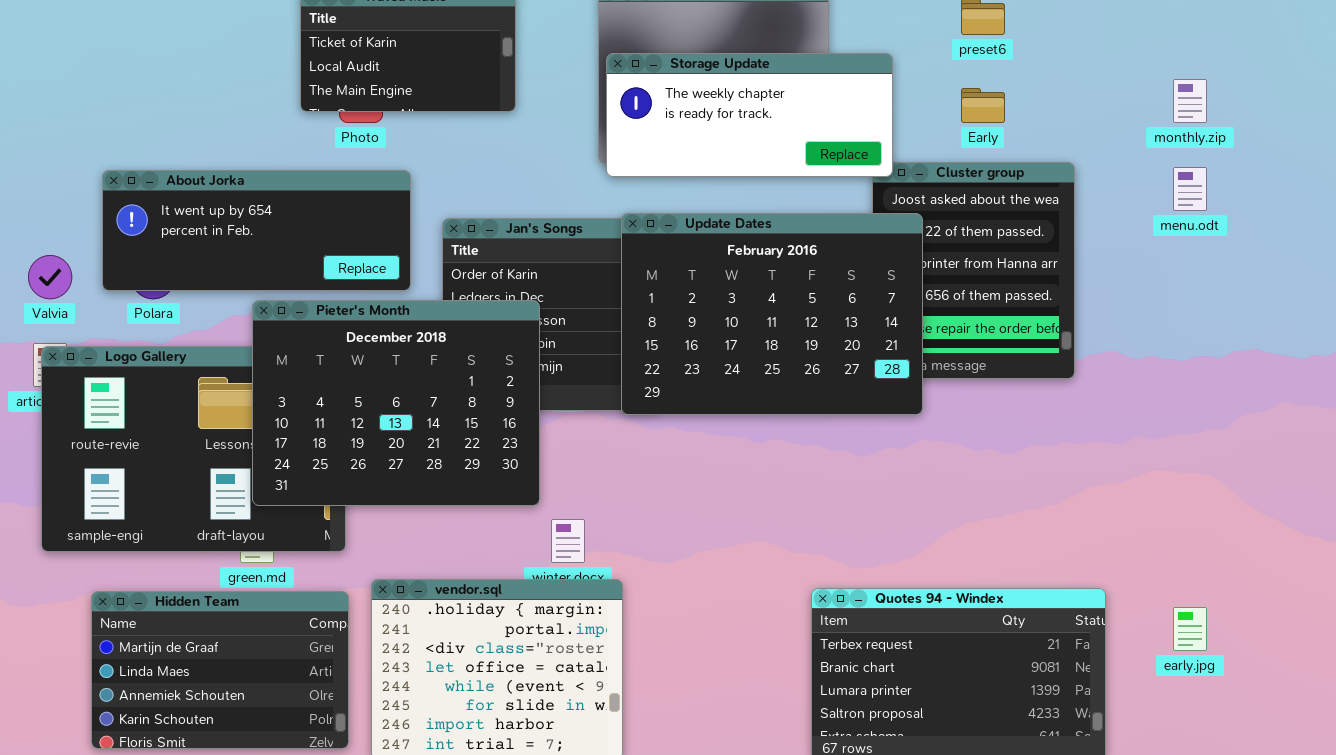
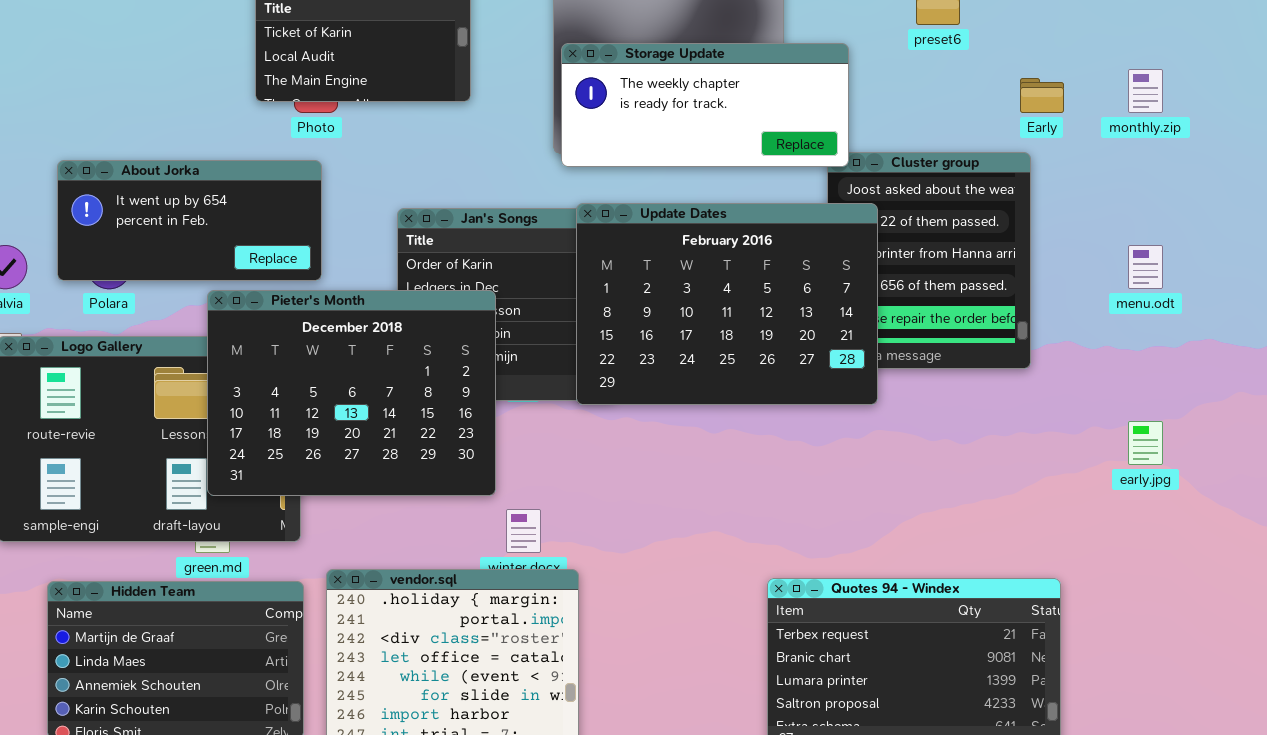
Early: [961,88,1005,123] -> [1020,78,1064,113], moved
menu.odt: [1173,167,1207,211] -> [1128,245,1163,289], moved
About Jorka: [102,170,411,291] -> [57,160,322,281], resized
early.jpg: [1173,607,1207,651] -> [1128,421,1163,465], moved

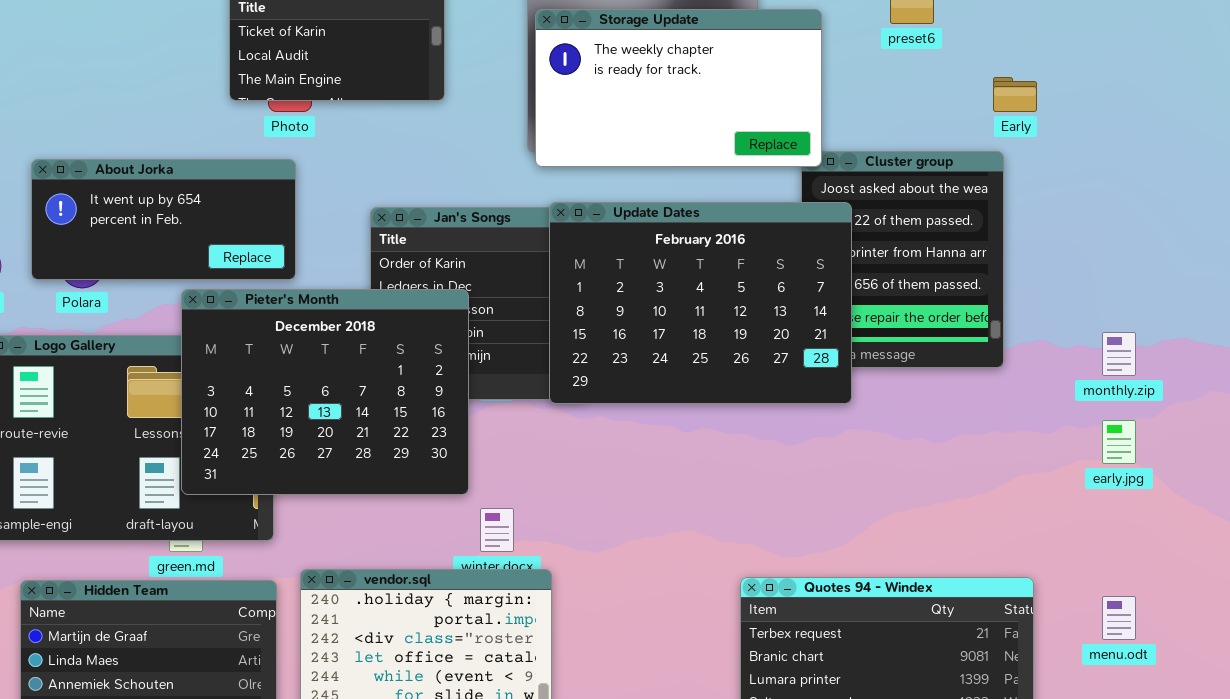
Storage Update: [561,43,849,167] -> [535,9,822,167], resized
monthly.zip: [1128,69,1163,113] -> [1102,332,1136,376], moved
menu.odt: [1128,245,1163,289] -> [1102,596,1136,640], moved

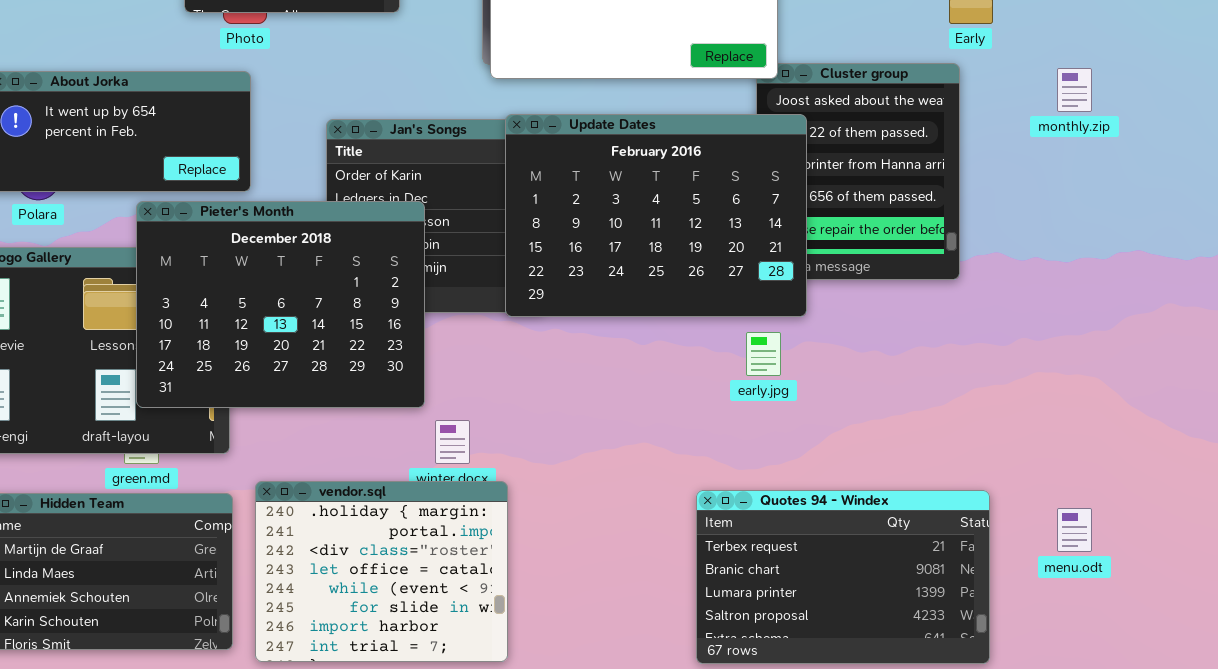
monthly.zip: [1102,332,1136,376] -> [1057,68,1092,112], moved
early.jpg: [1102,420,1136,464] -> [746,332,781,376], moved

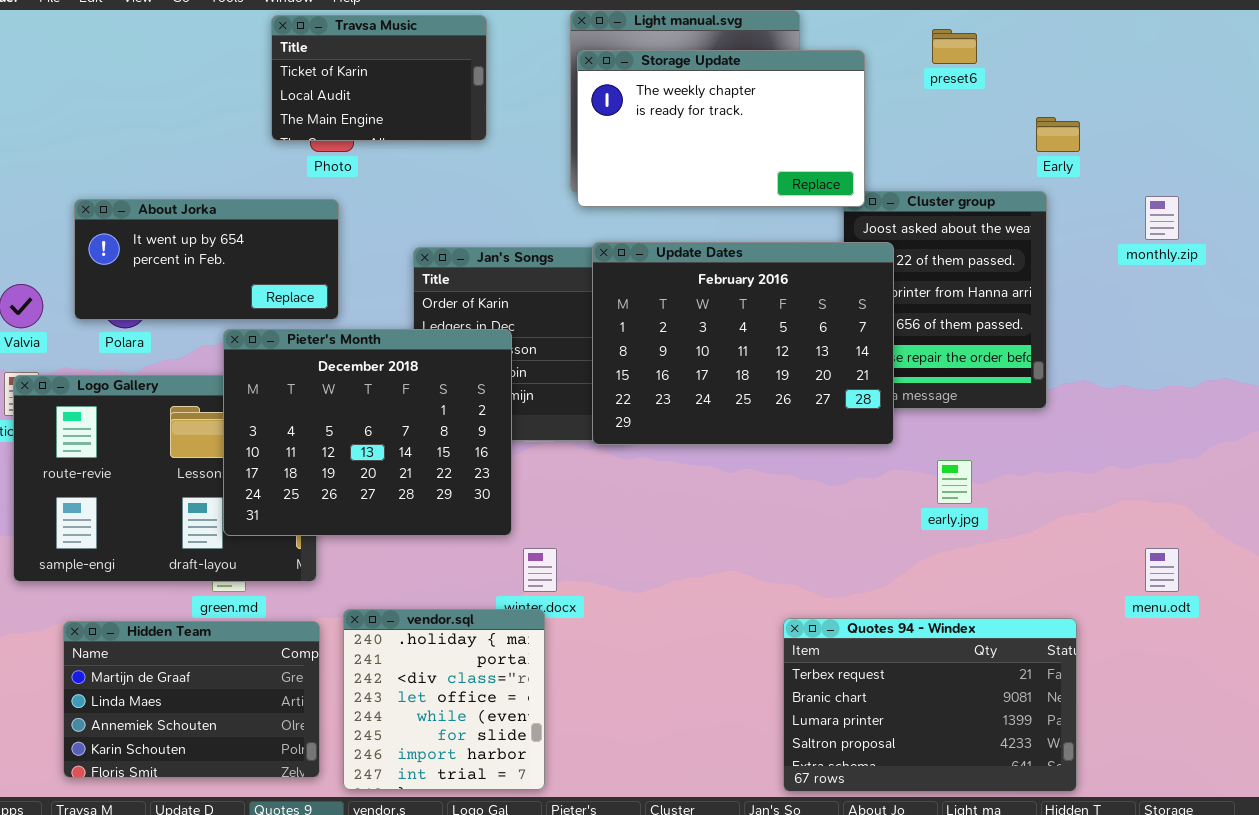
early.jpg: [746,332,781,376] -> [937,460,972,504], moved
vendor.sql: [255,481,508,662] -> [343,609,545,790], resized
menu.odt: [1057,508,1092,552] -> [1145,548,1179,592], moved

